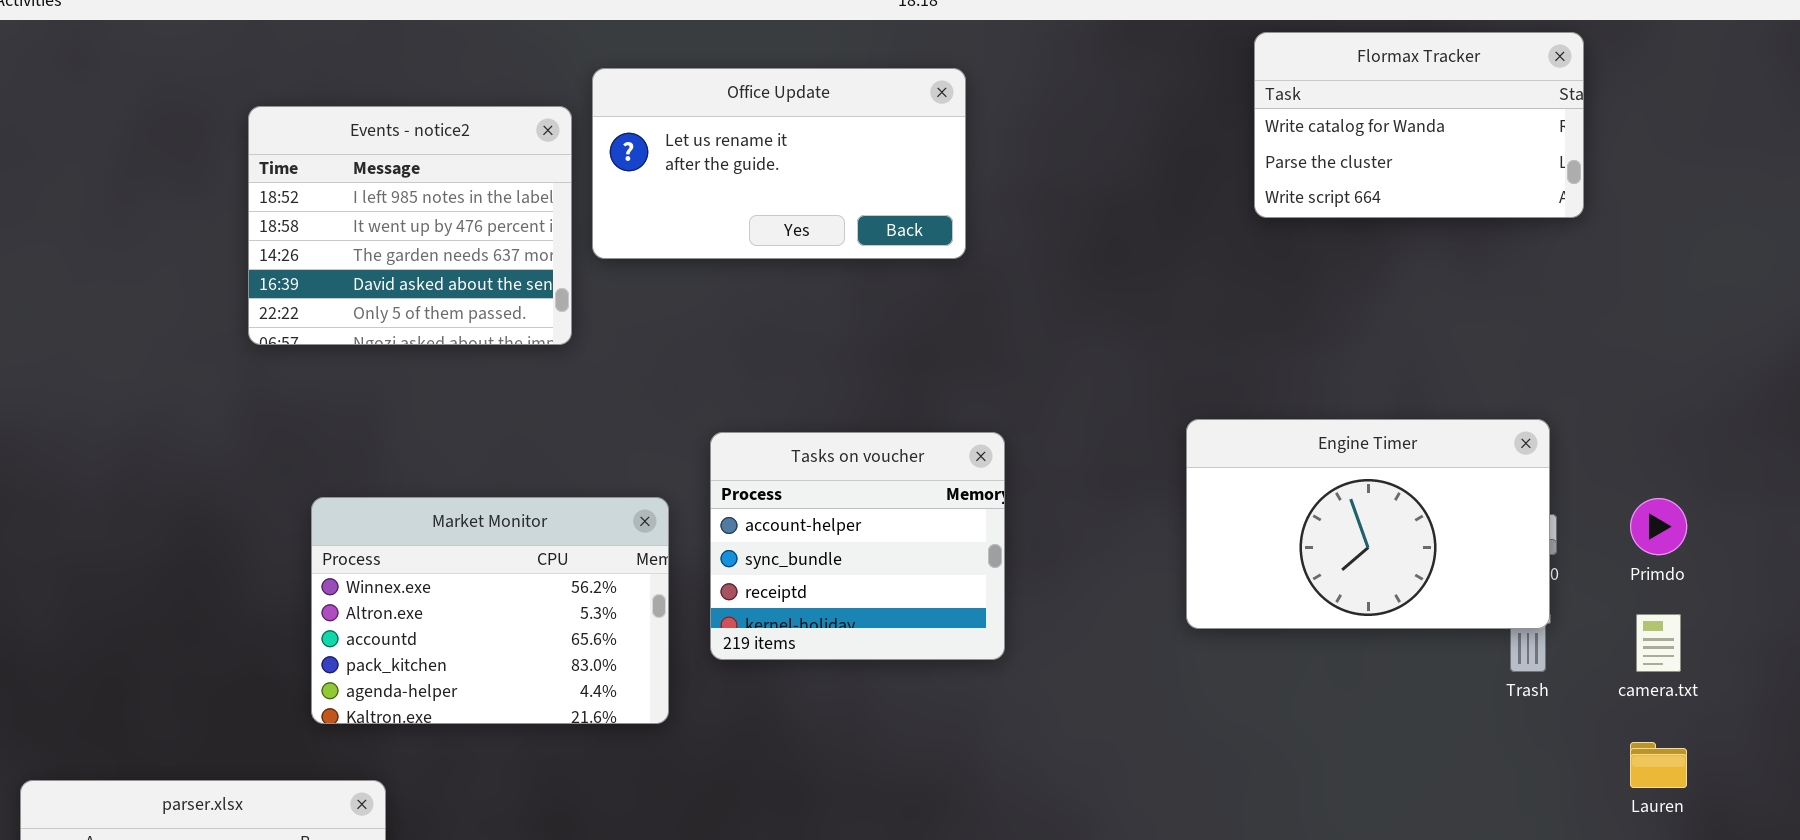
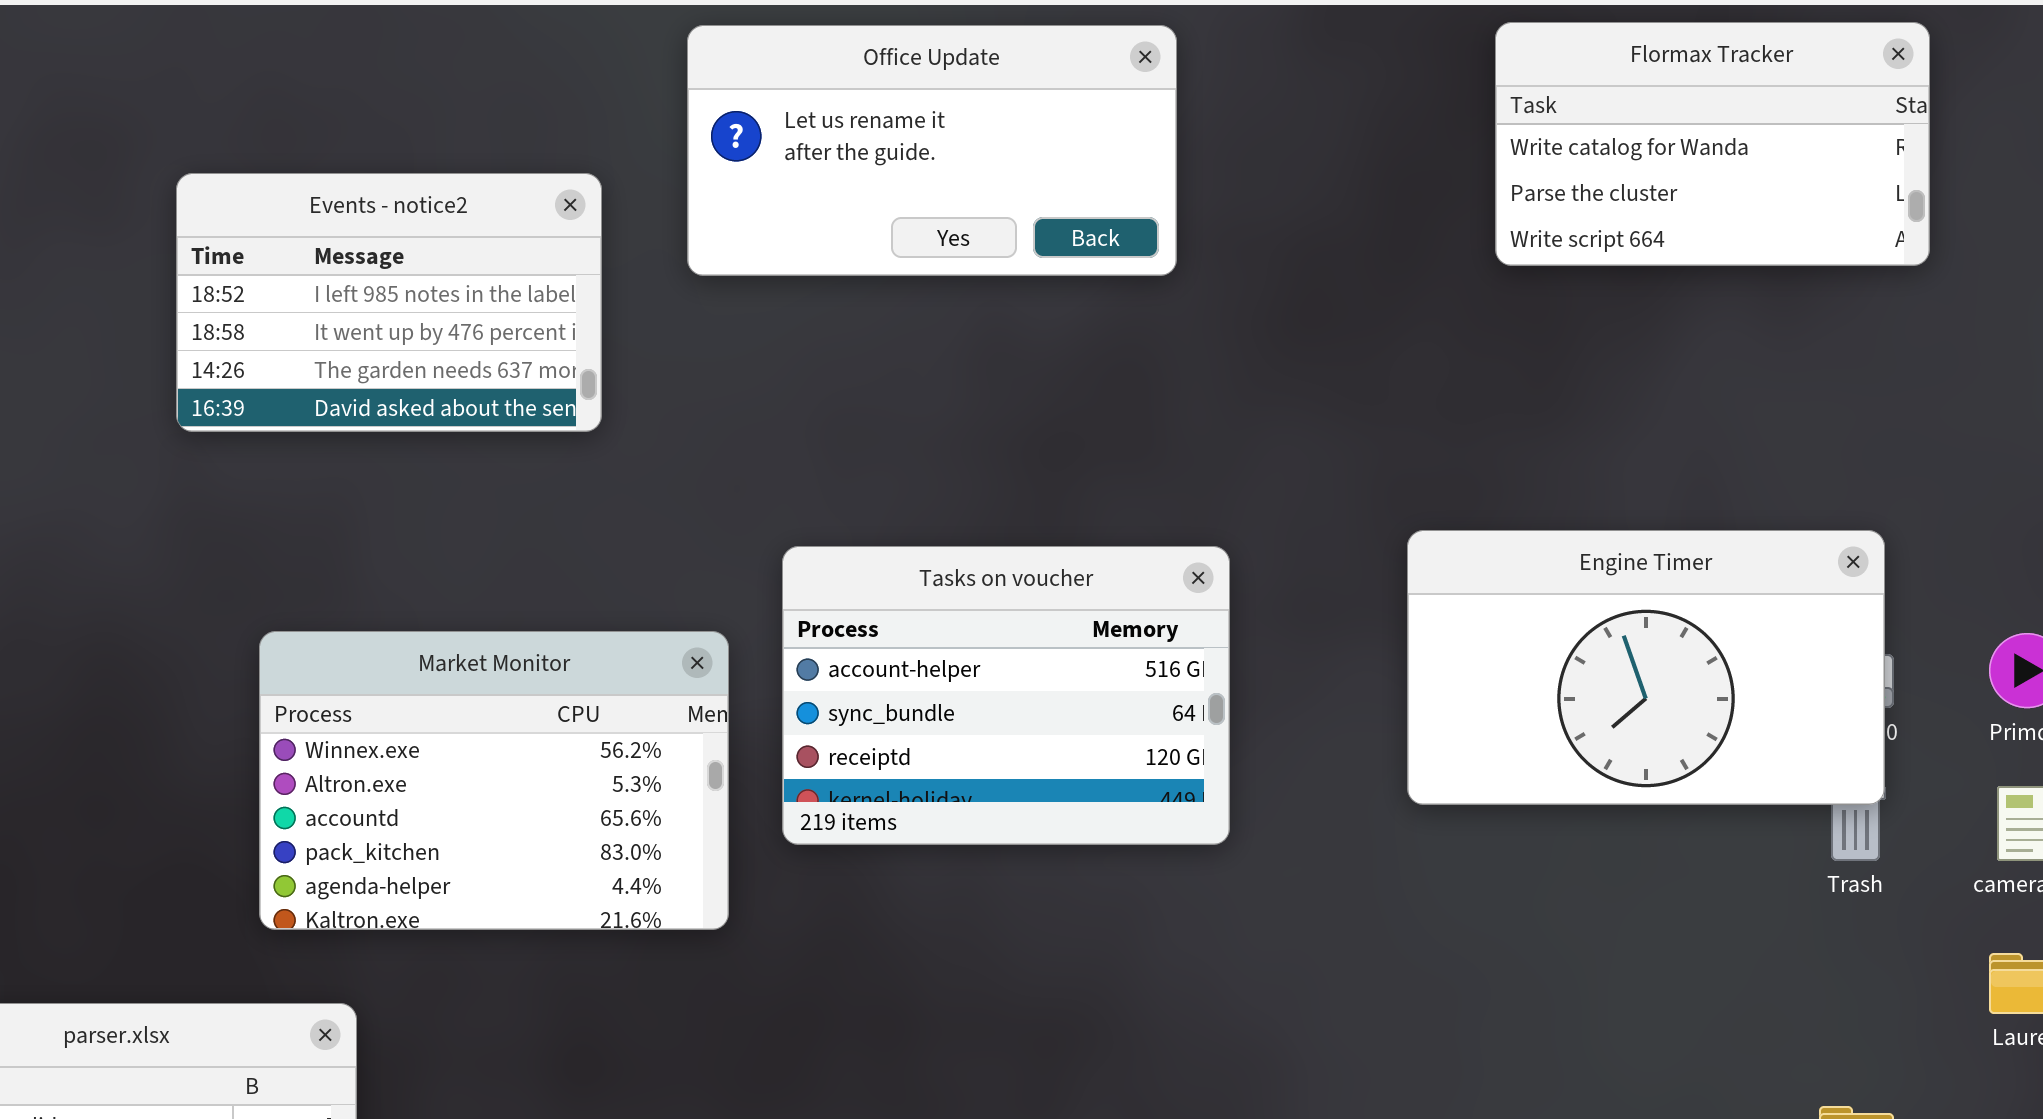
Office Update: [592,68,966,259] -> [687,25,1177,276], moved
Events - notice2: [248,106,572,345] -> [176,173,602,432], resized
Tasks on voucher: [710,432,1005,660] -> [782,546,1230,845], resized

